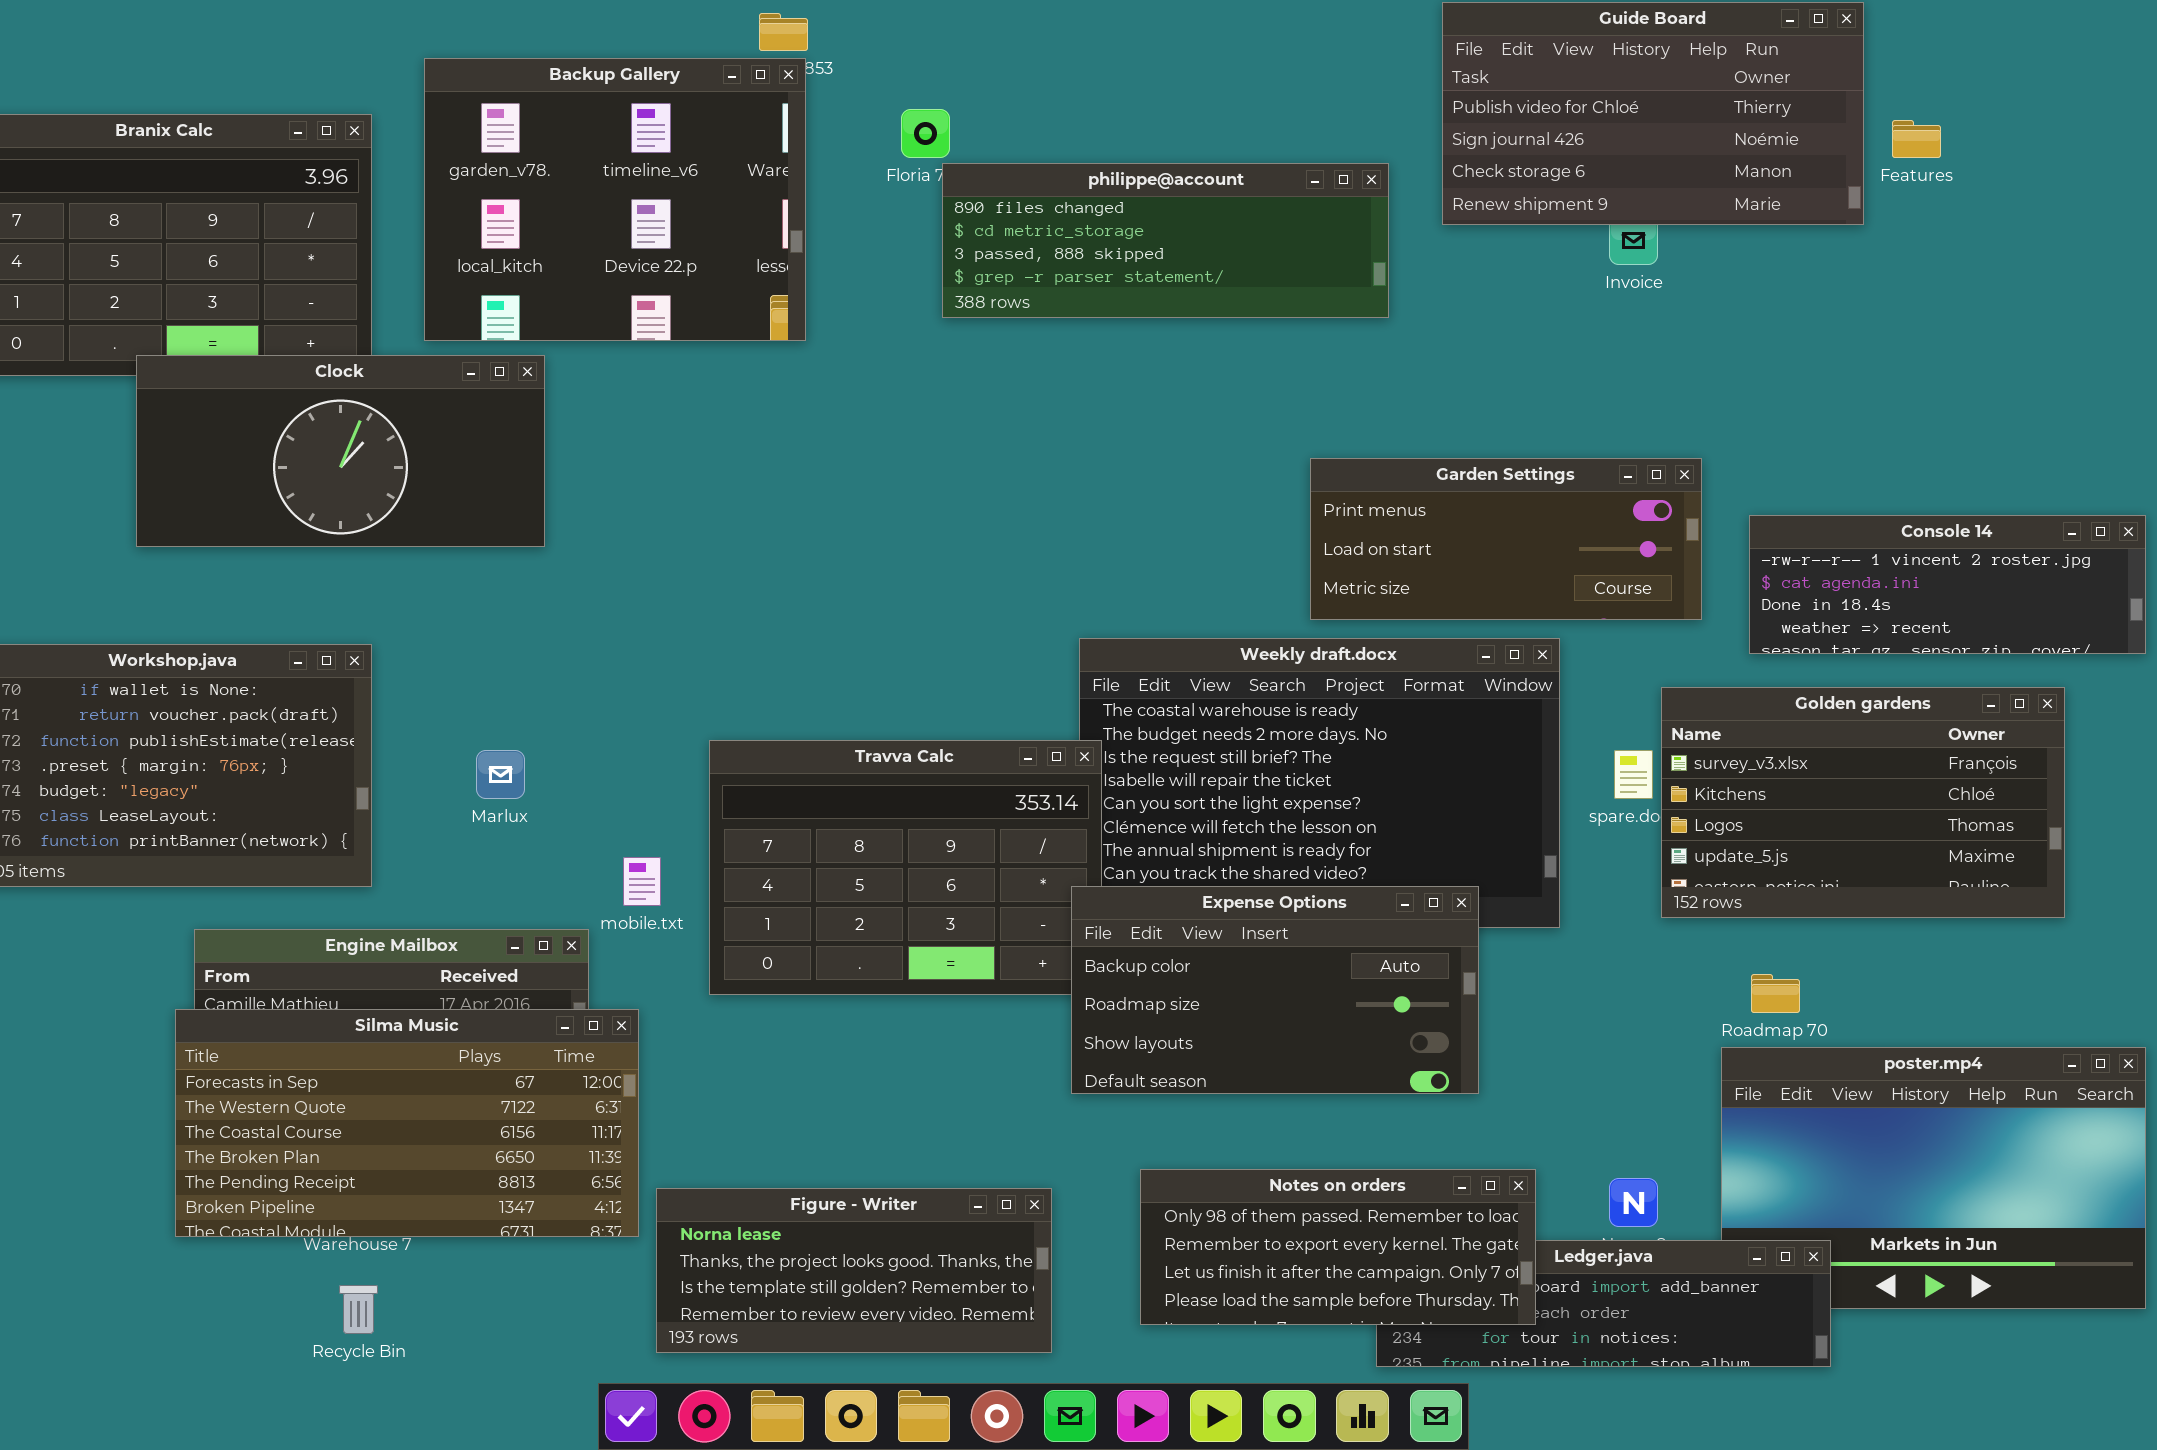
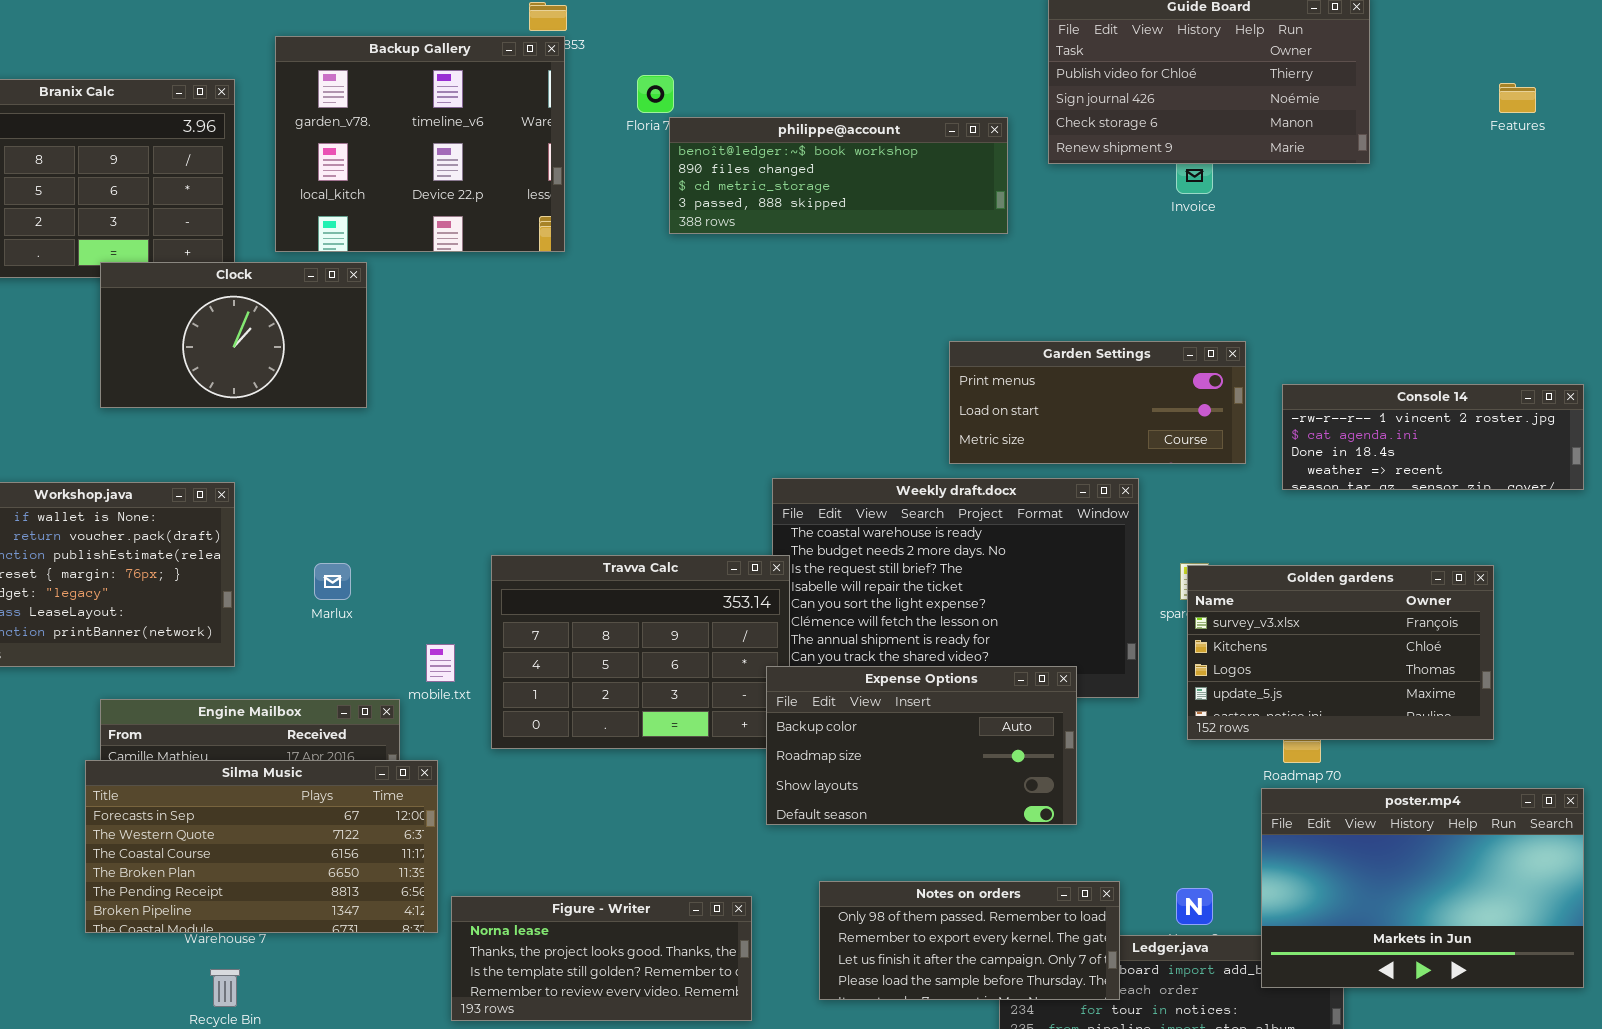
Features: [1892,120,1941,158] -> [1499,83,1536,113], moved
philippe@account: [942,163,1389,318] -> [669,117,1008,234], scrolled up 1 row
Clock: [136,355,545,547] -> [100,262,367,408], resized
Golden gardens: [1661,687,2065,918] -> [1187,565,1494,740], moved
poster.mp4: [1721,1047,2146,1309] -> [1261,788,1584,988], raised

